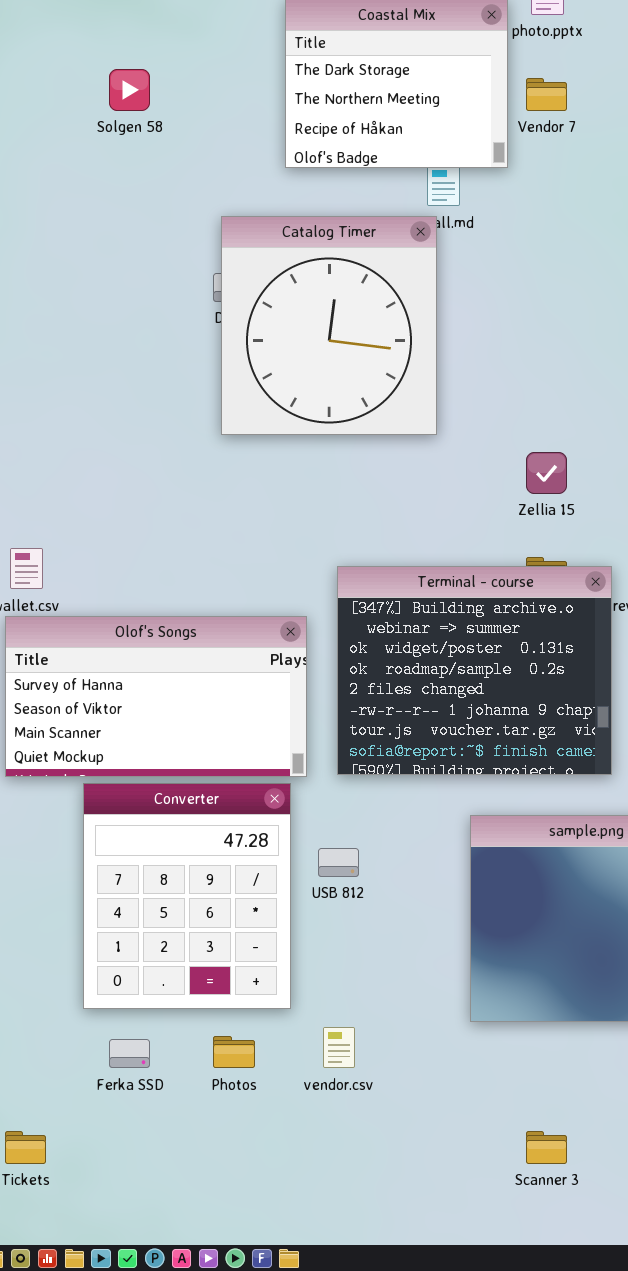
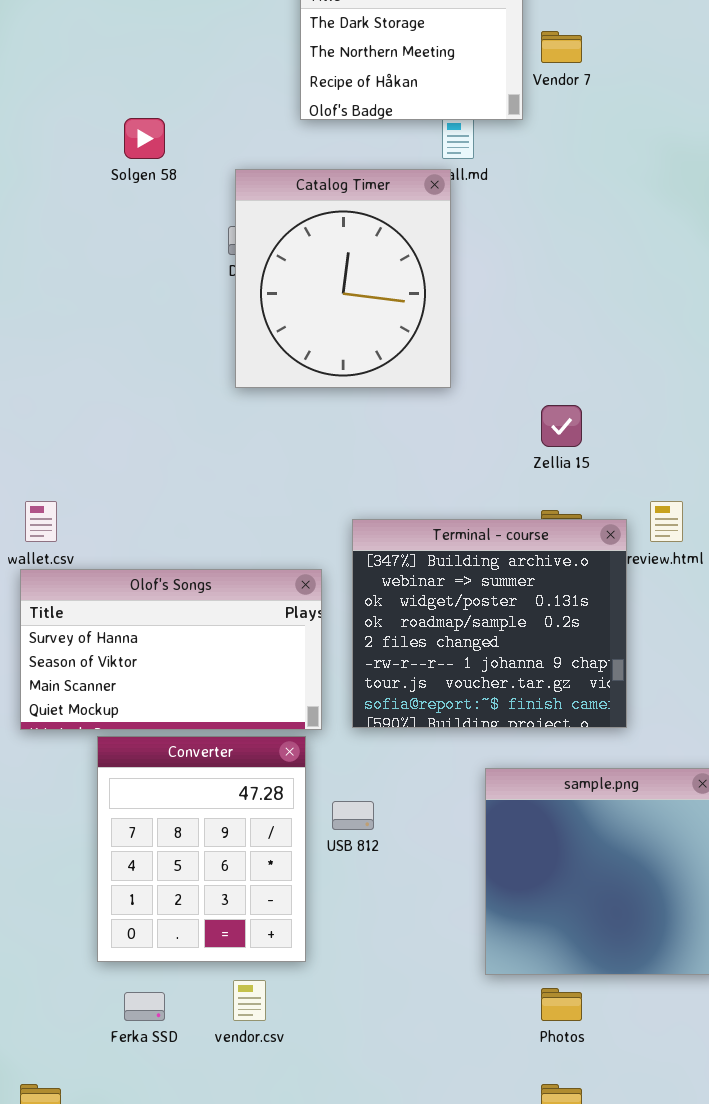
Solgen 58: [109,69,150,111] -> [124,118,165,159], moved
vendor.csv: [323,1027,355,1068] -> [233,980,266,1021], moved
Photos: [213,1036,255,1068] -> [541,988,582,1021], moved

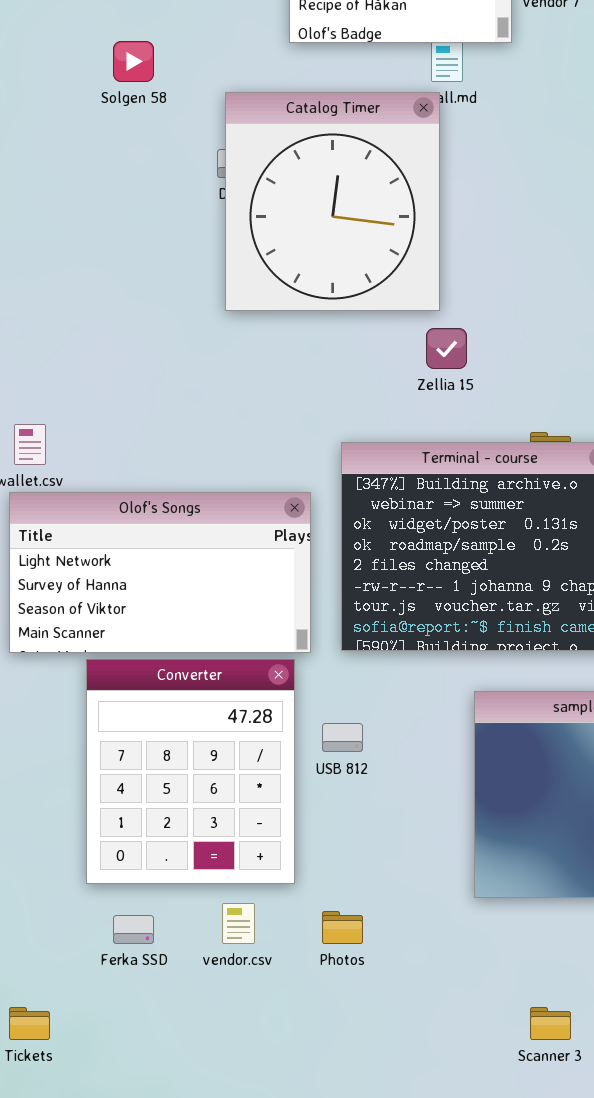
Zellia 15: [541,405,582,447] -> [426,328,467,369], moved
Olof's Songs: [20,569,322,730] -> [9,492,311,653], scrolled up 1 row
Photos: [541,988,582,1021] -> [322,911,363,944], moved

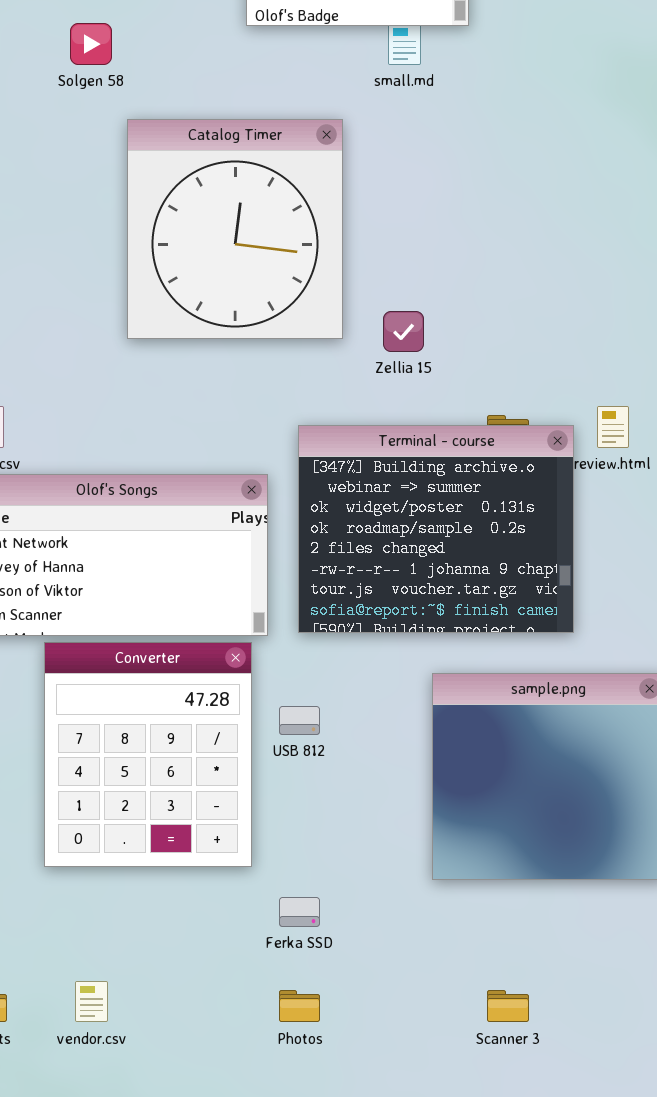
Catalog Timer: [225,92,440,311] -> [127,119,343,339], moved
vendor.csv: [222,903,255,944] -> [75,981,108,1022], moved
Photos: [322,911,363,944] -> [279,990,320,1022], moved
Ferka SSD: [113,915,154,944] -> [279,897,320,927], moved

